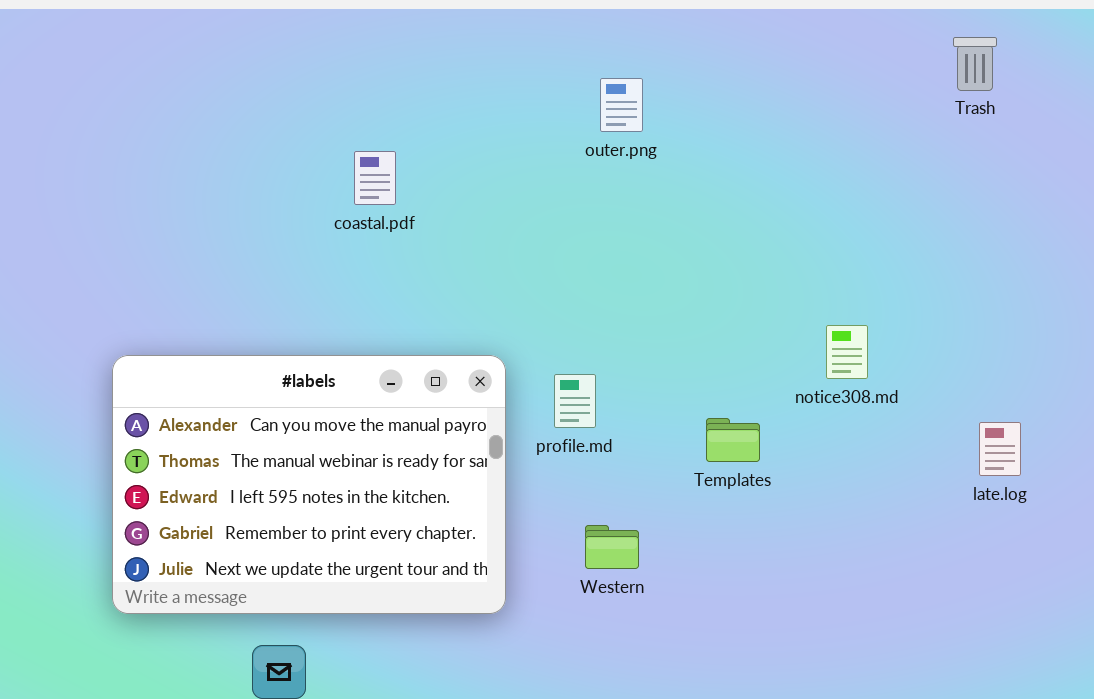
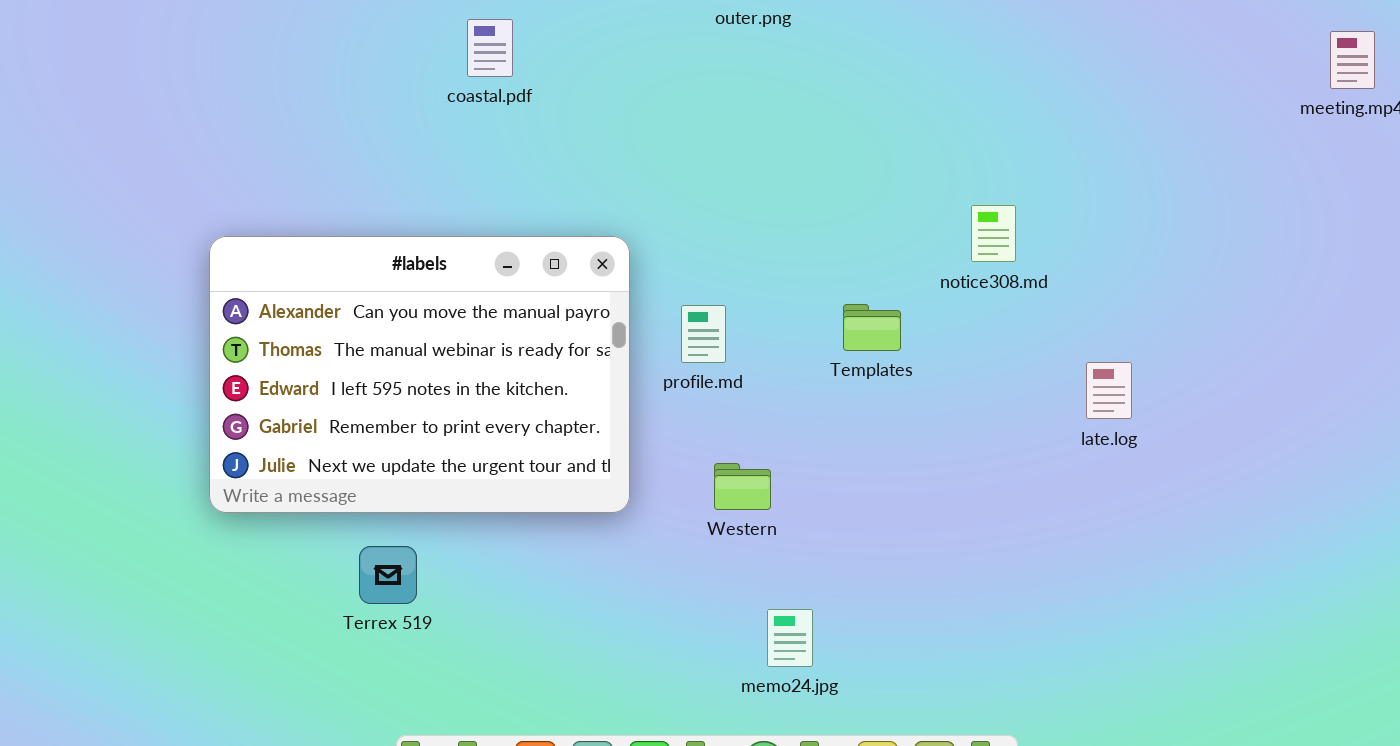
profile.md: [554,374,596,428] -> [681,305,726,363], moved
late.log: [979,422,1021,476] -> [1086,362,1132,419], moved
Western: [585,525,639,569] -> [714,463,771,510], moved

